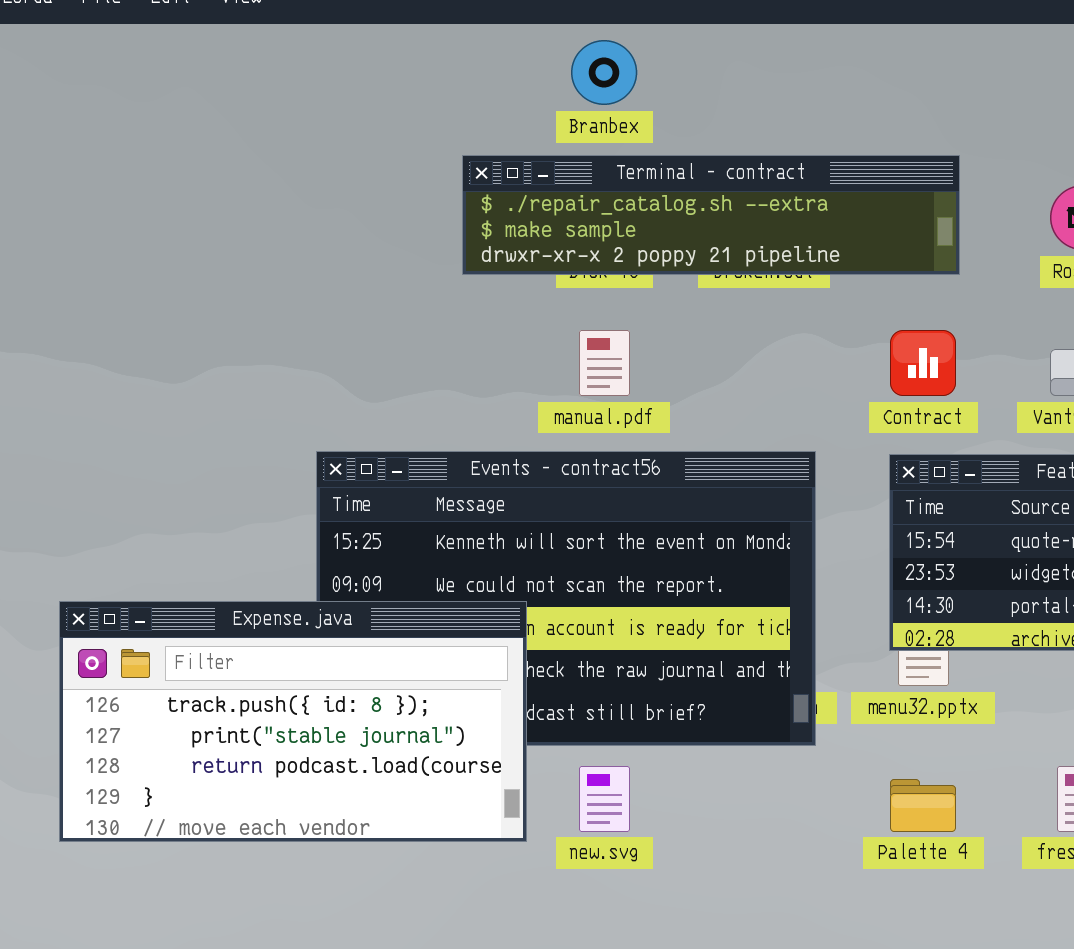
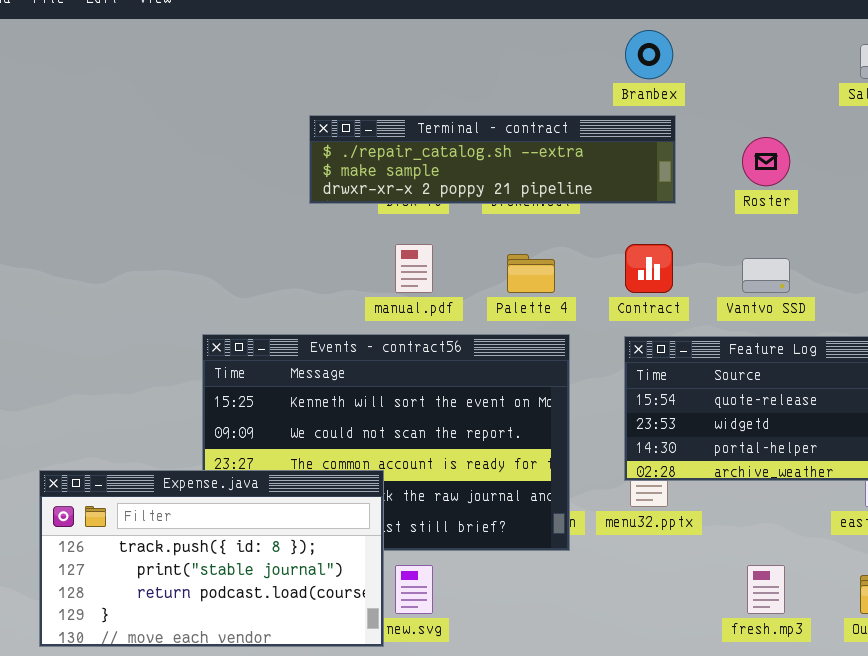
Branbex: [571,40,637,105] -> [625,30,673,79], moved
Expense.java: [59,601,527,842] -> [39,470,384,647], moved
Palette 4: [890,779,956,832] -> [507,254,555,293], moved

